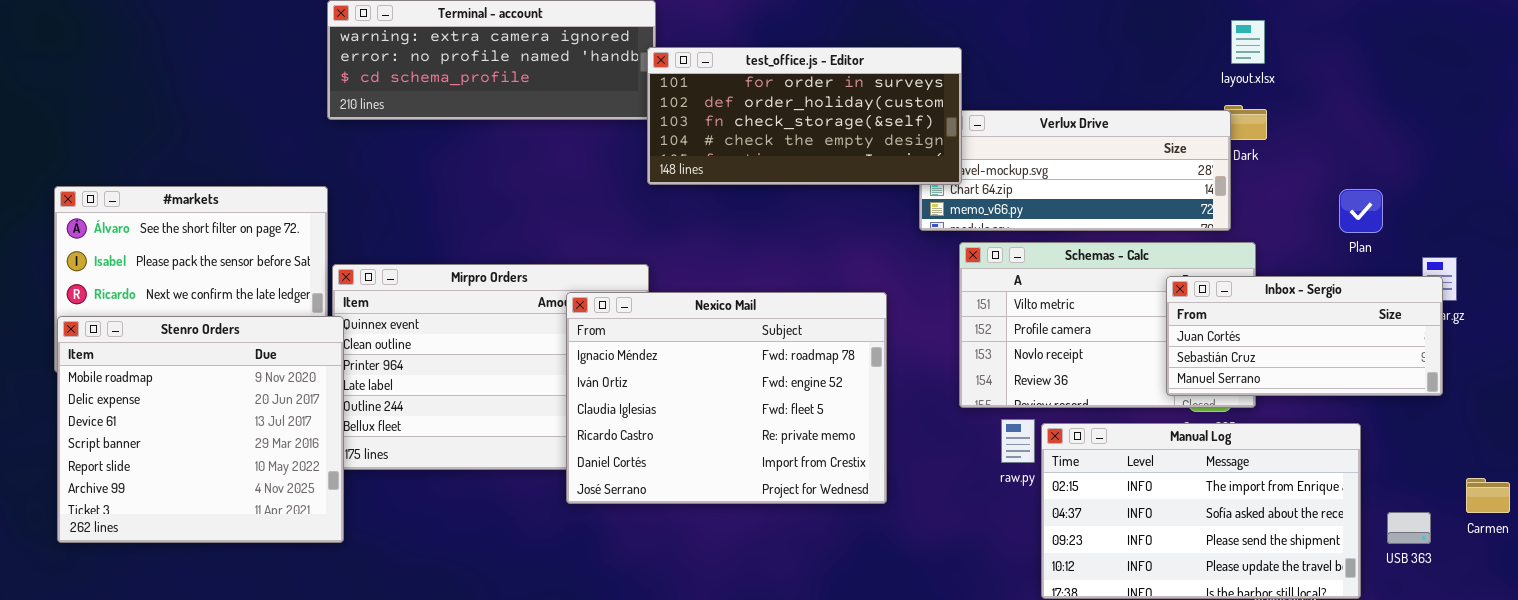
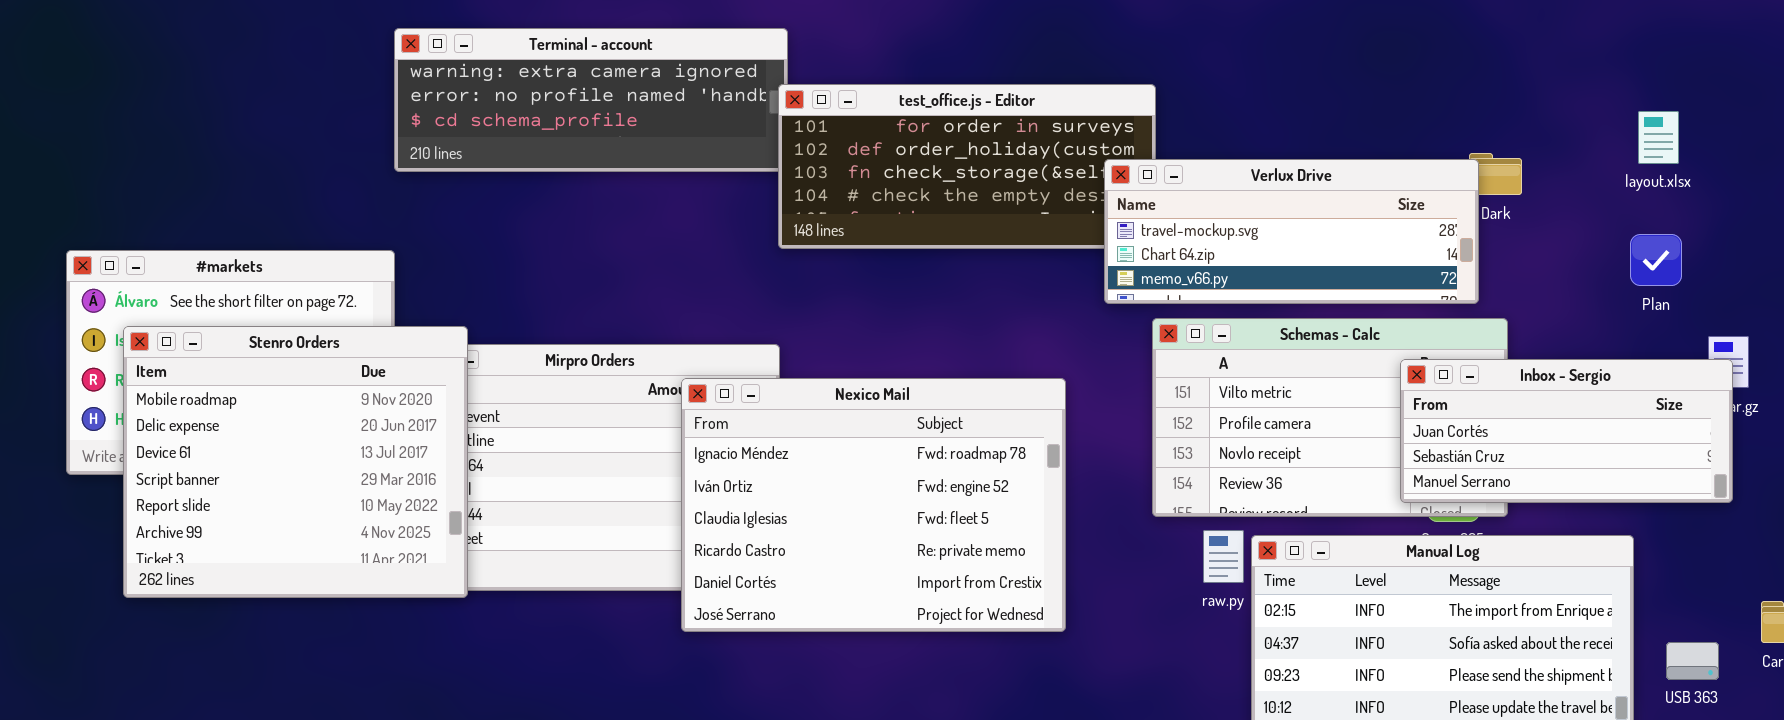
layout.xlsx: [1231,20,1265,64] -> [1638,111,1679,164], moved
Verlux Drive: [919,110,1231,231] -> [1104,159,1479,304], raised
Plan: [1339,189,1383,233] -> [1630,234,1682,286], moved
Stenro Orders: [57,316,344,543] -> [123,326,468,598], moved

